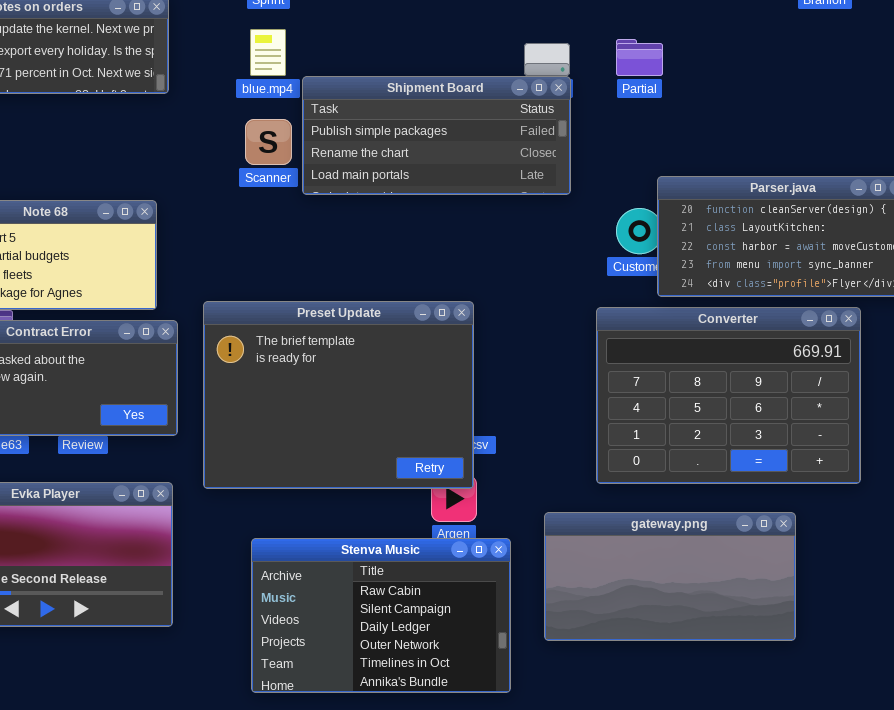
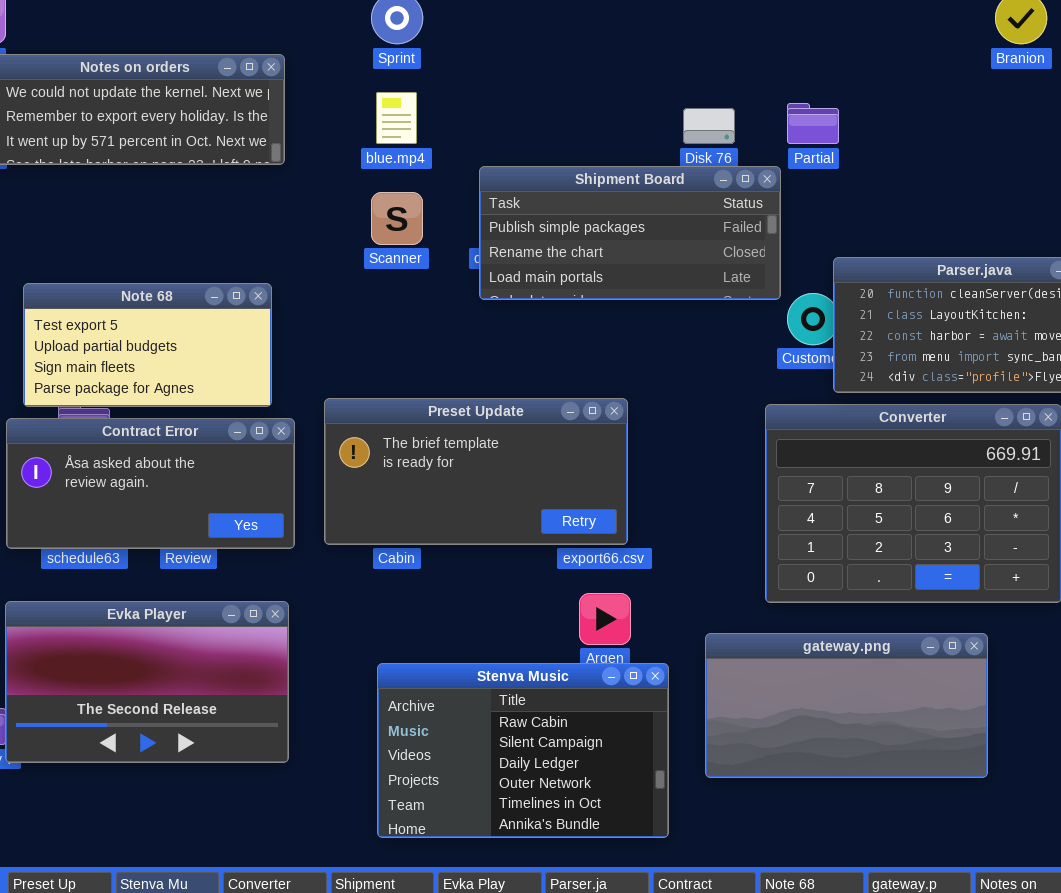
Shipment Board: [302,76,571,195] -> [479,166,781,300], moved
Preset Update: [203,301,474,489] -> [324,398,628,545], resized

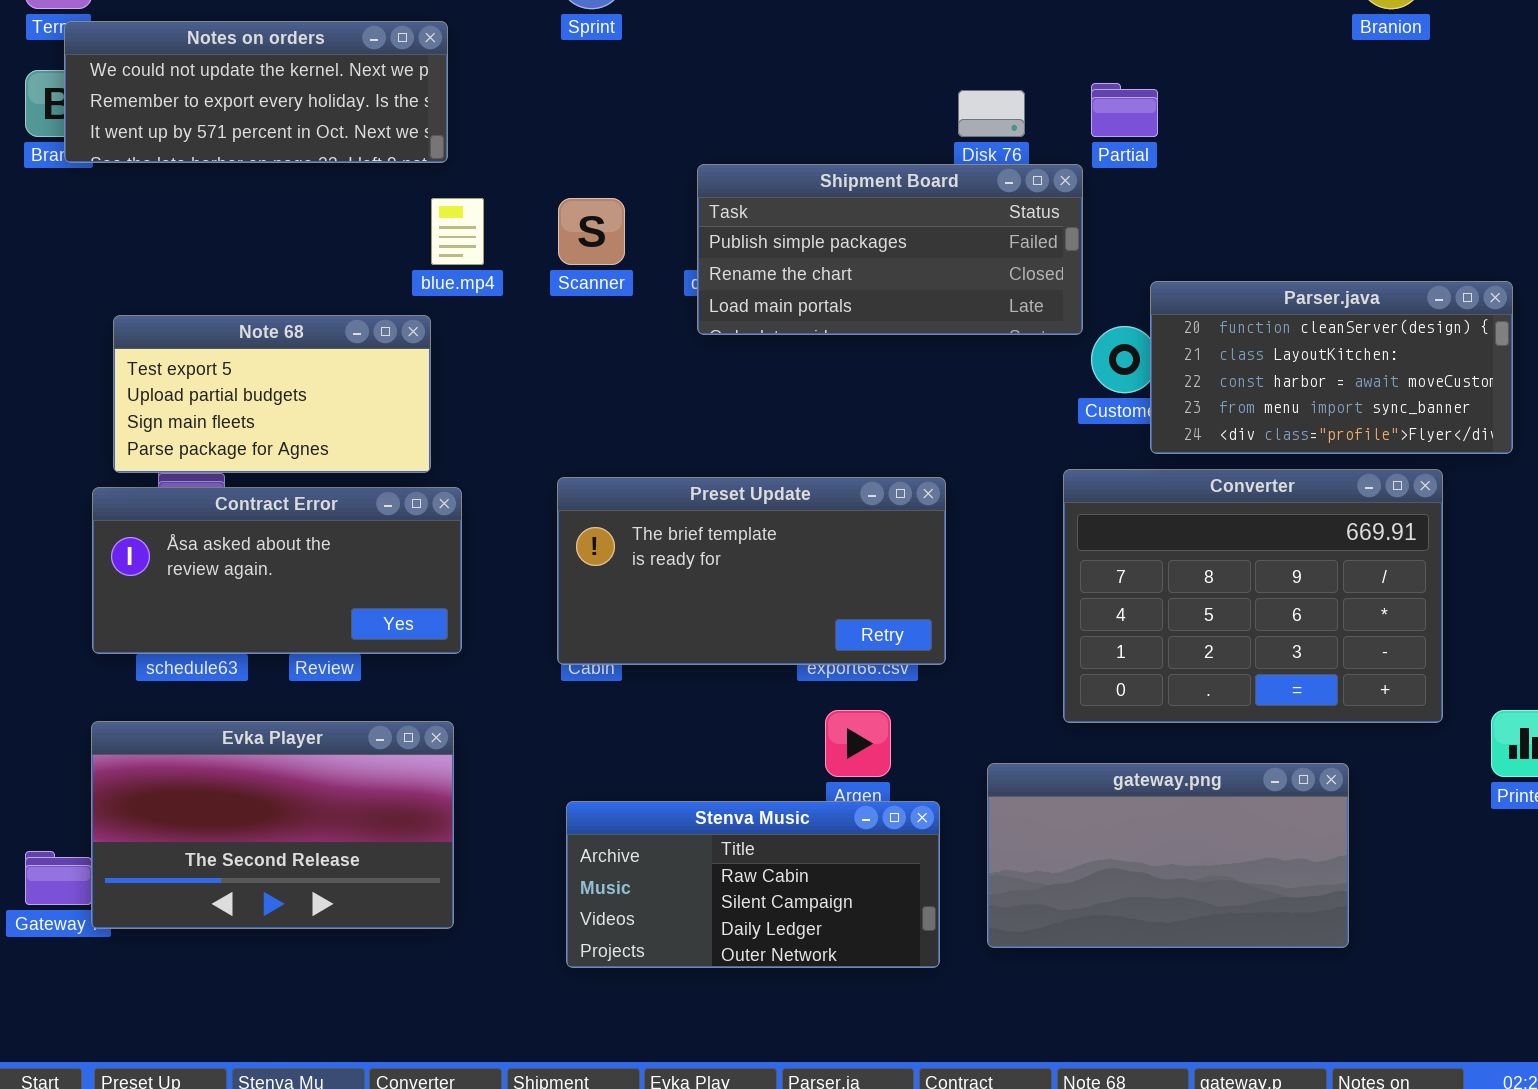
blue.mp4: [376,92,417,144] -> [431,198,484,265], moved
Preset Update: [324,398,628,545] -> [557,477,946,665], moved
Stenva Music: [377,663,669,838] -> [566,801,940,968], resized

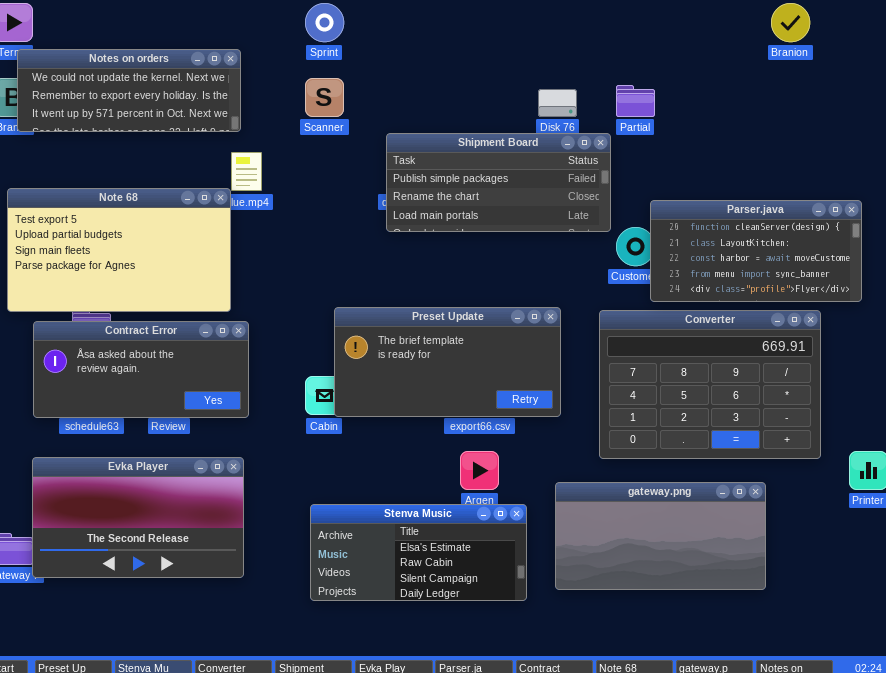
Scanner: [558,198,625,265] -> [305,78,344,117], moved
Note 68: [113,315,431,473] -> [7,188,231,312], resized
Preset Update: [557,477,946,665] -> [334,307,561,417], moved
Stenva Music: [566,801,940,968] -> [310,504,527,601], scrolled up 1 row

